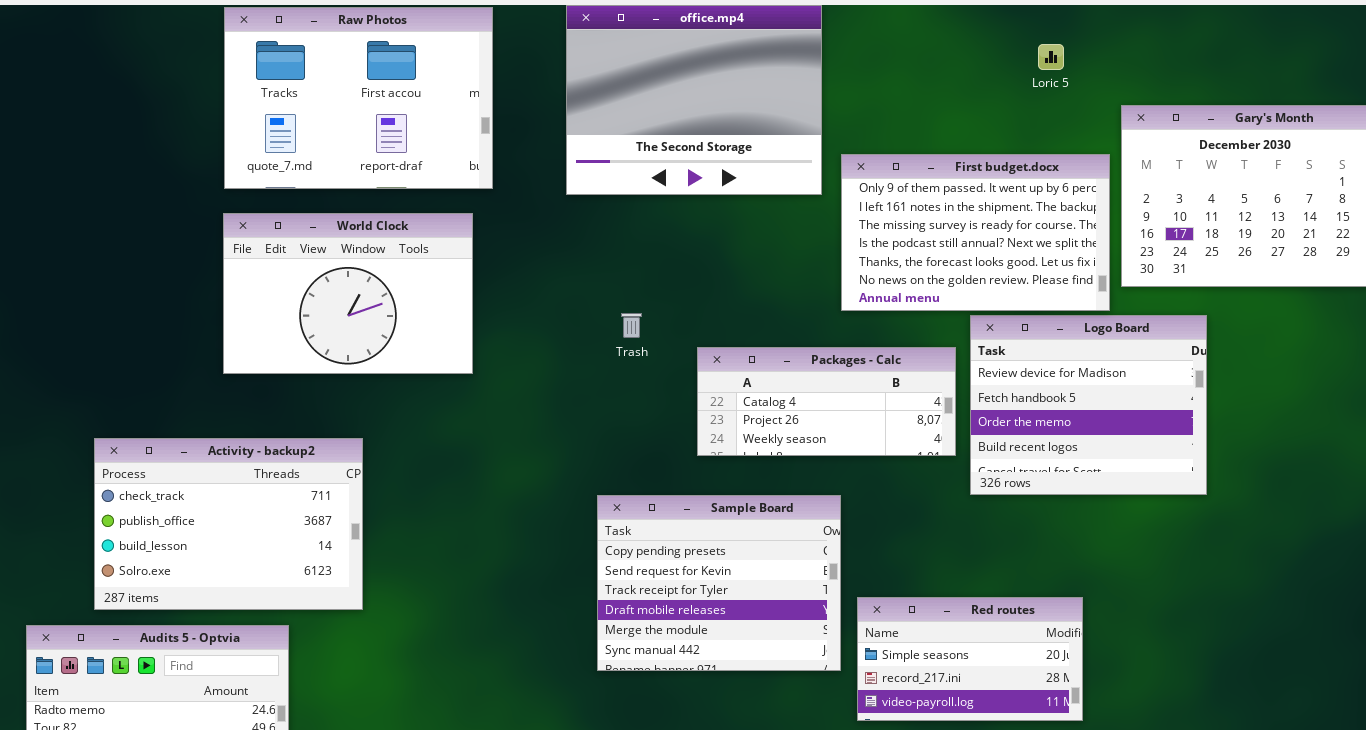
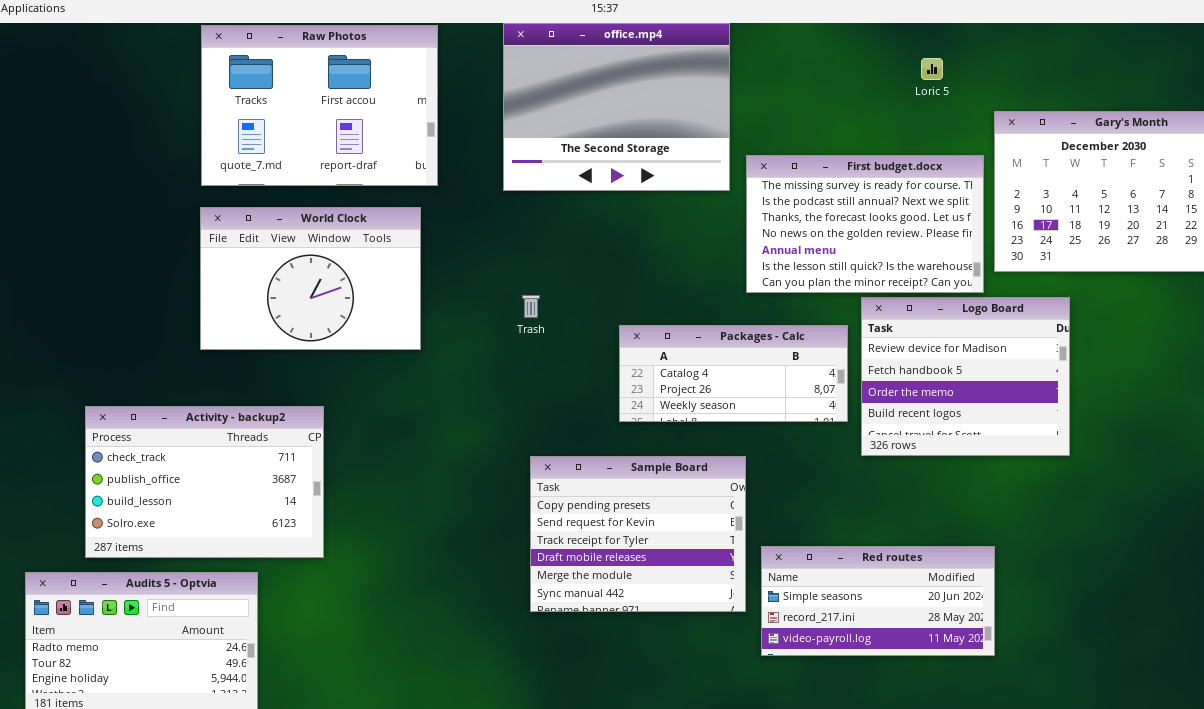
First budget.docx: [841,154,1110,311] -> [746,155,984,293], scrolled down 2 rows
Trash: [621,313,642,338] -> [522,295,540,318], moved
Red routes: [857,597,1083,721] -> [761,546,995,656], resized

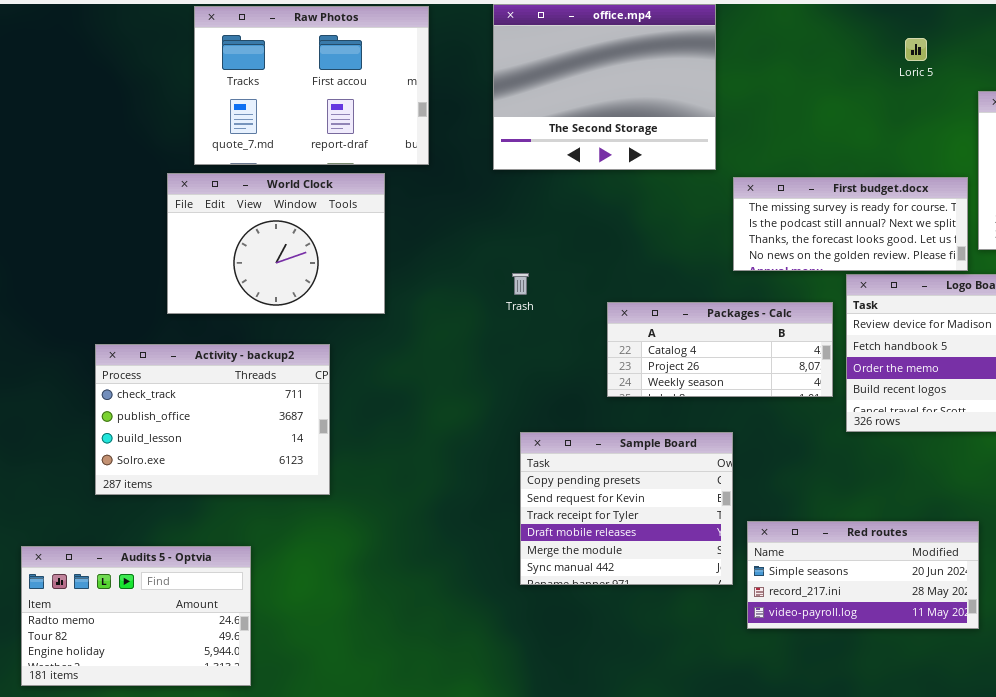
First budget.docx: [746,155,984,293] -> [733,177,968,271], resized
World Clock: [200,207,421,350] -> [167,173,385,314], moved
Activity - backup2: [85,406,324,558] -> [95,344,330,495], moved

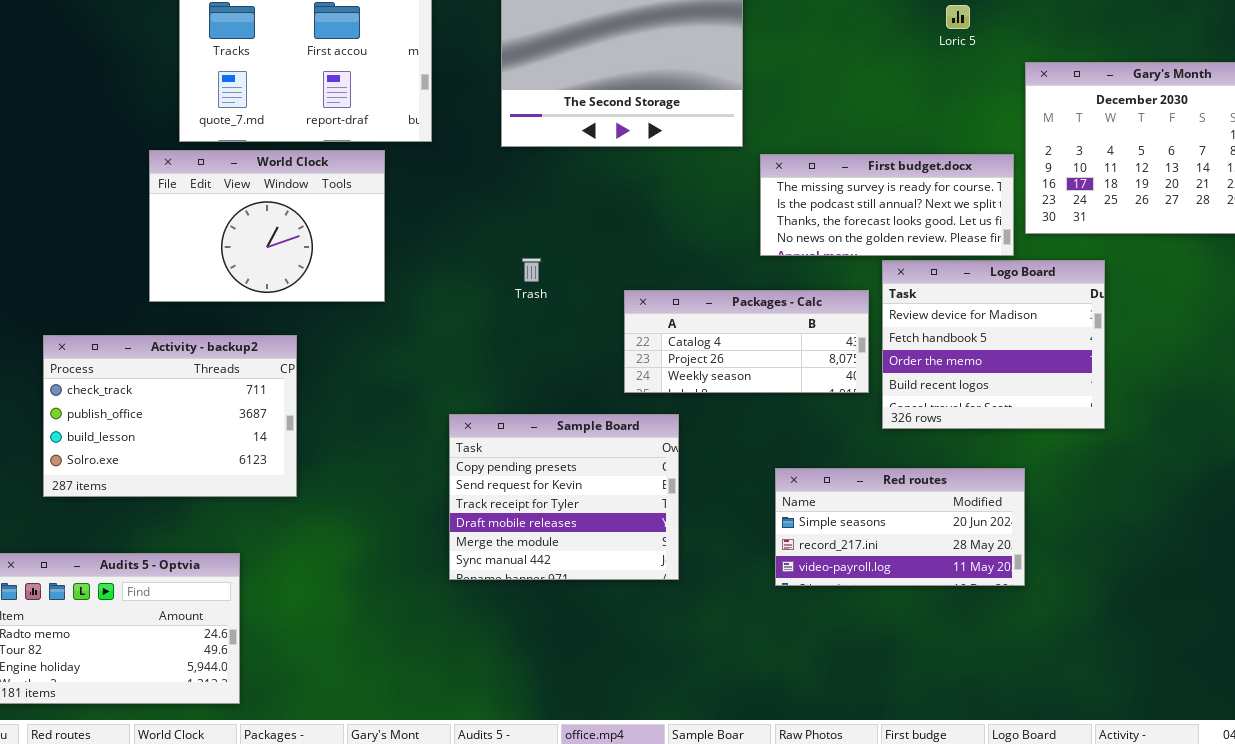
Activity - backup2: [95,344,330,495] -> [43,335,297,497], moved
Sample Board: [520,432,733,585] -> [449,414,679,580], moved
Red routes: [747,521,979,629] -> [775,468,1025,586], moved

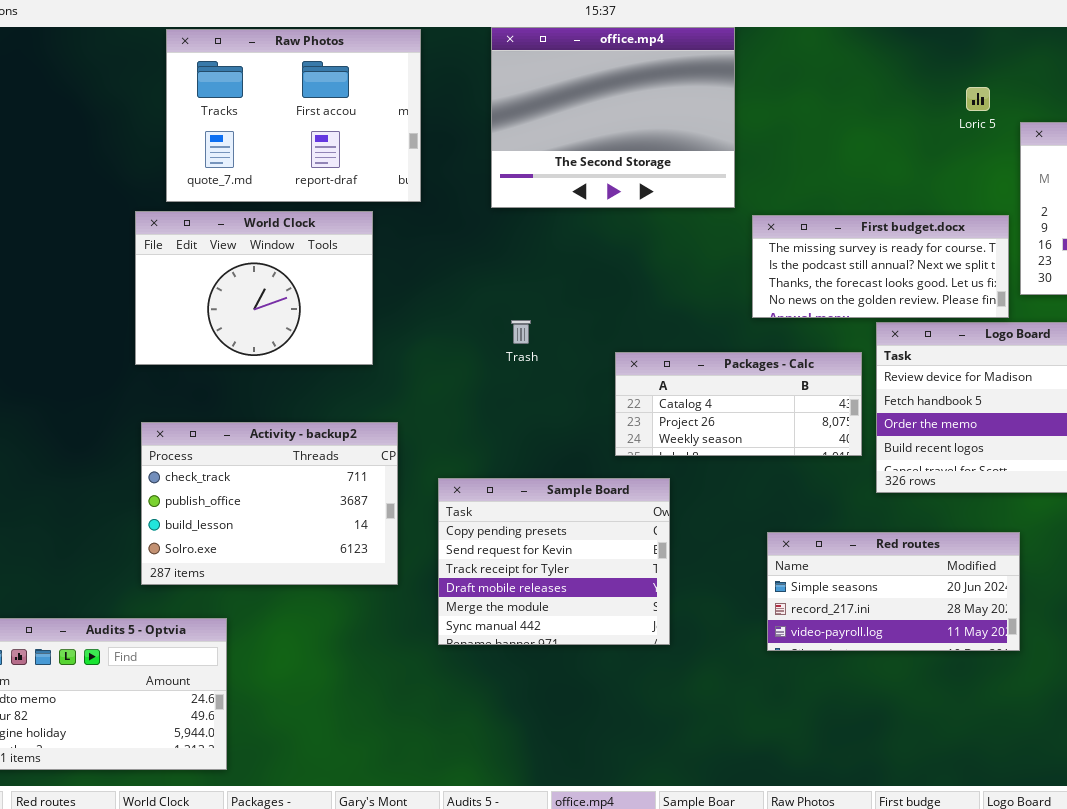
Loric 5: [946,5,970,29] -> [966,87,990,111], moved
Activity - backup2: [43,335,297,497] -> [141,422,398,585], moved

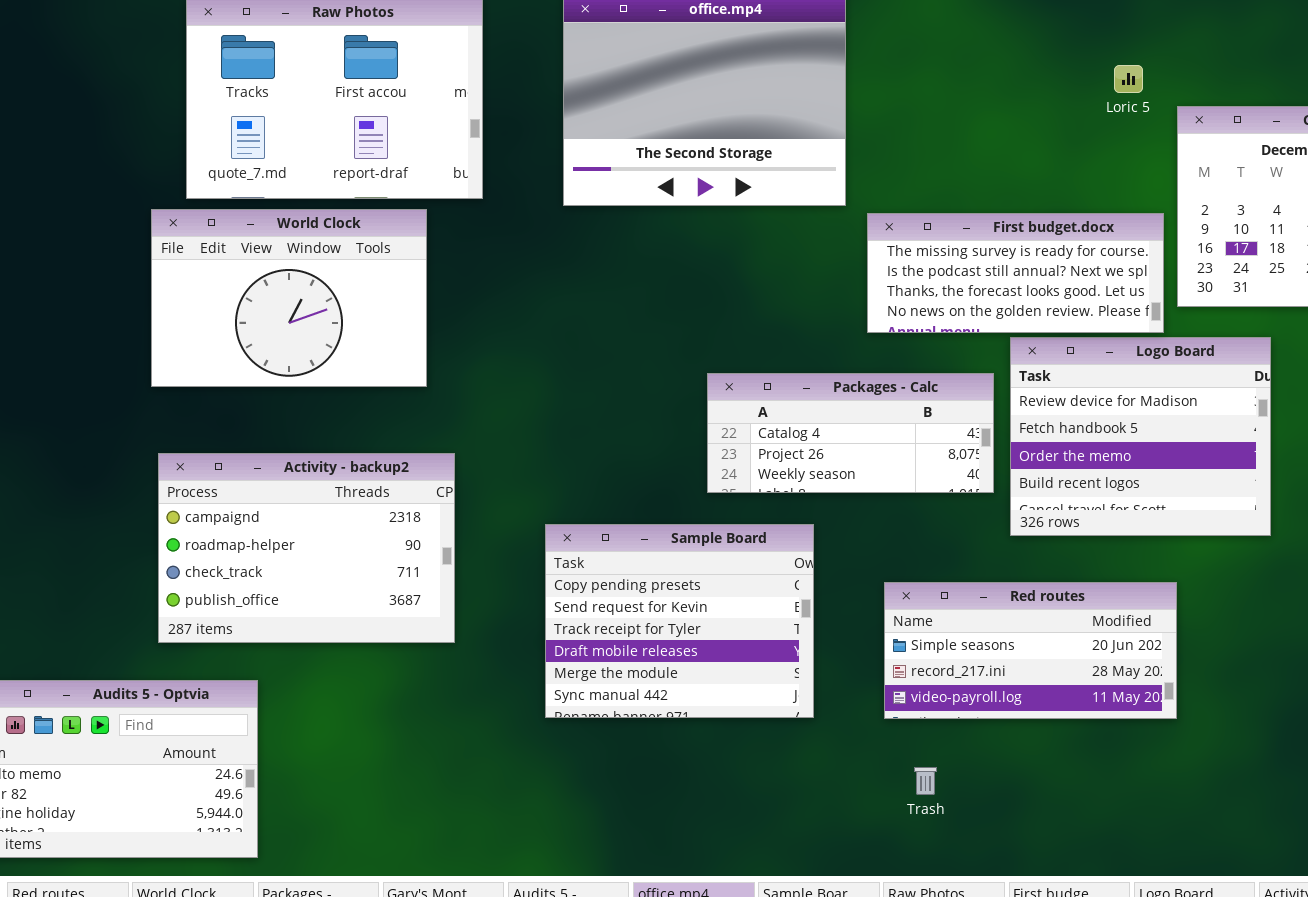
Trash: [511,320,531,344] -> [914,767,937,795], moved
Activity - backup2: [141,422,398,585] -> [158,453,455,643], scrolled up 2 rows
Sample Board: [438,478,670,645] -> [545,524,814,718], moved

